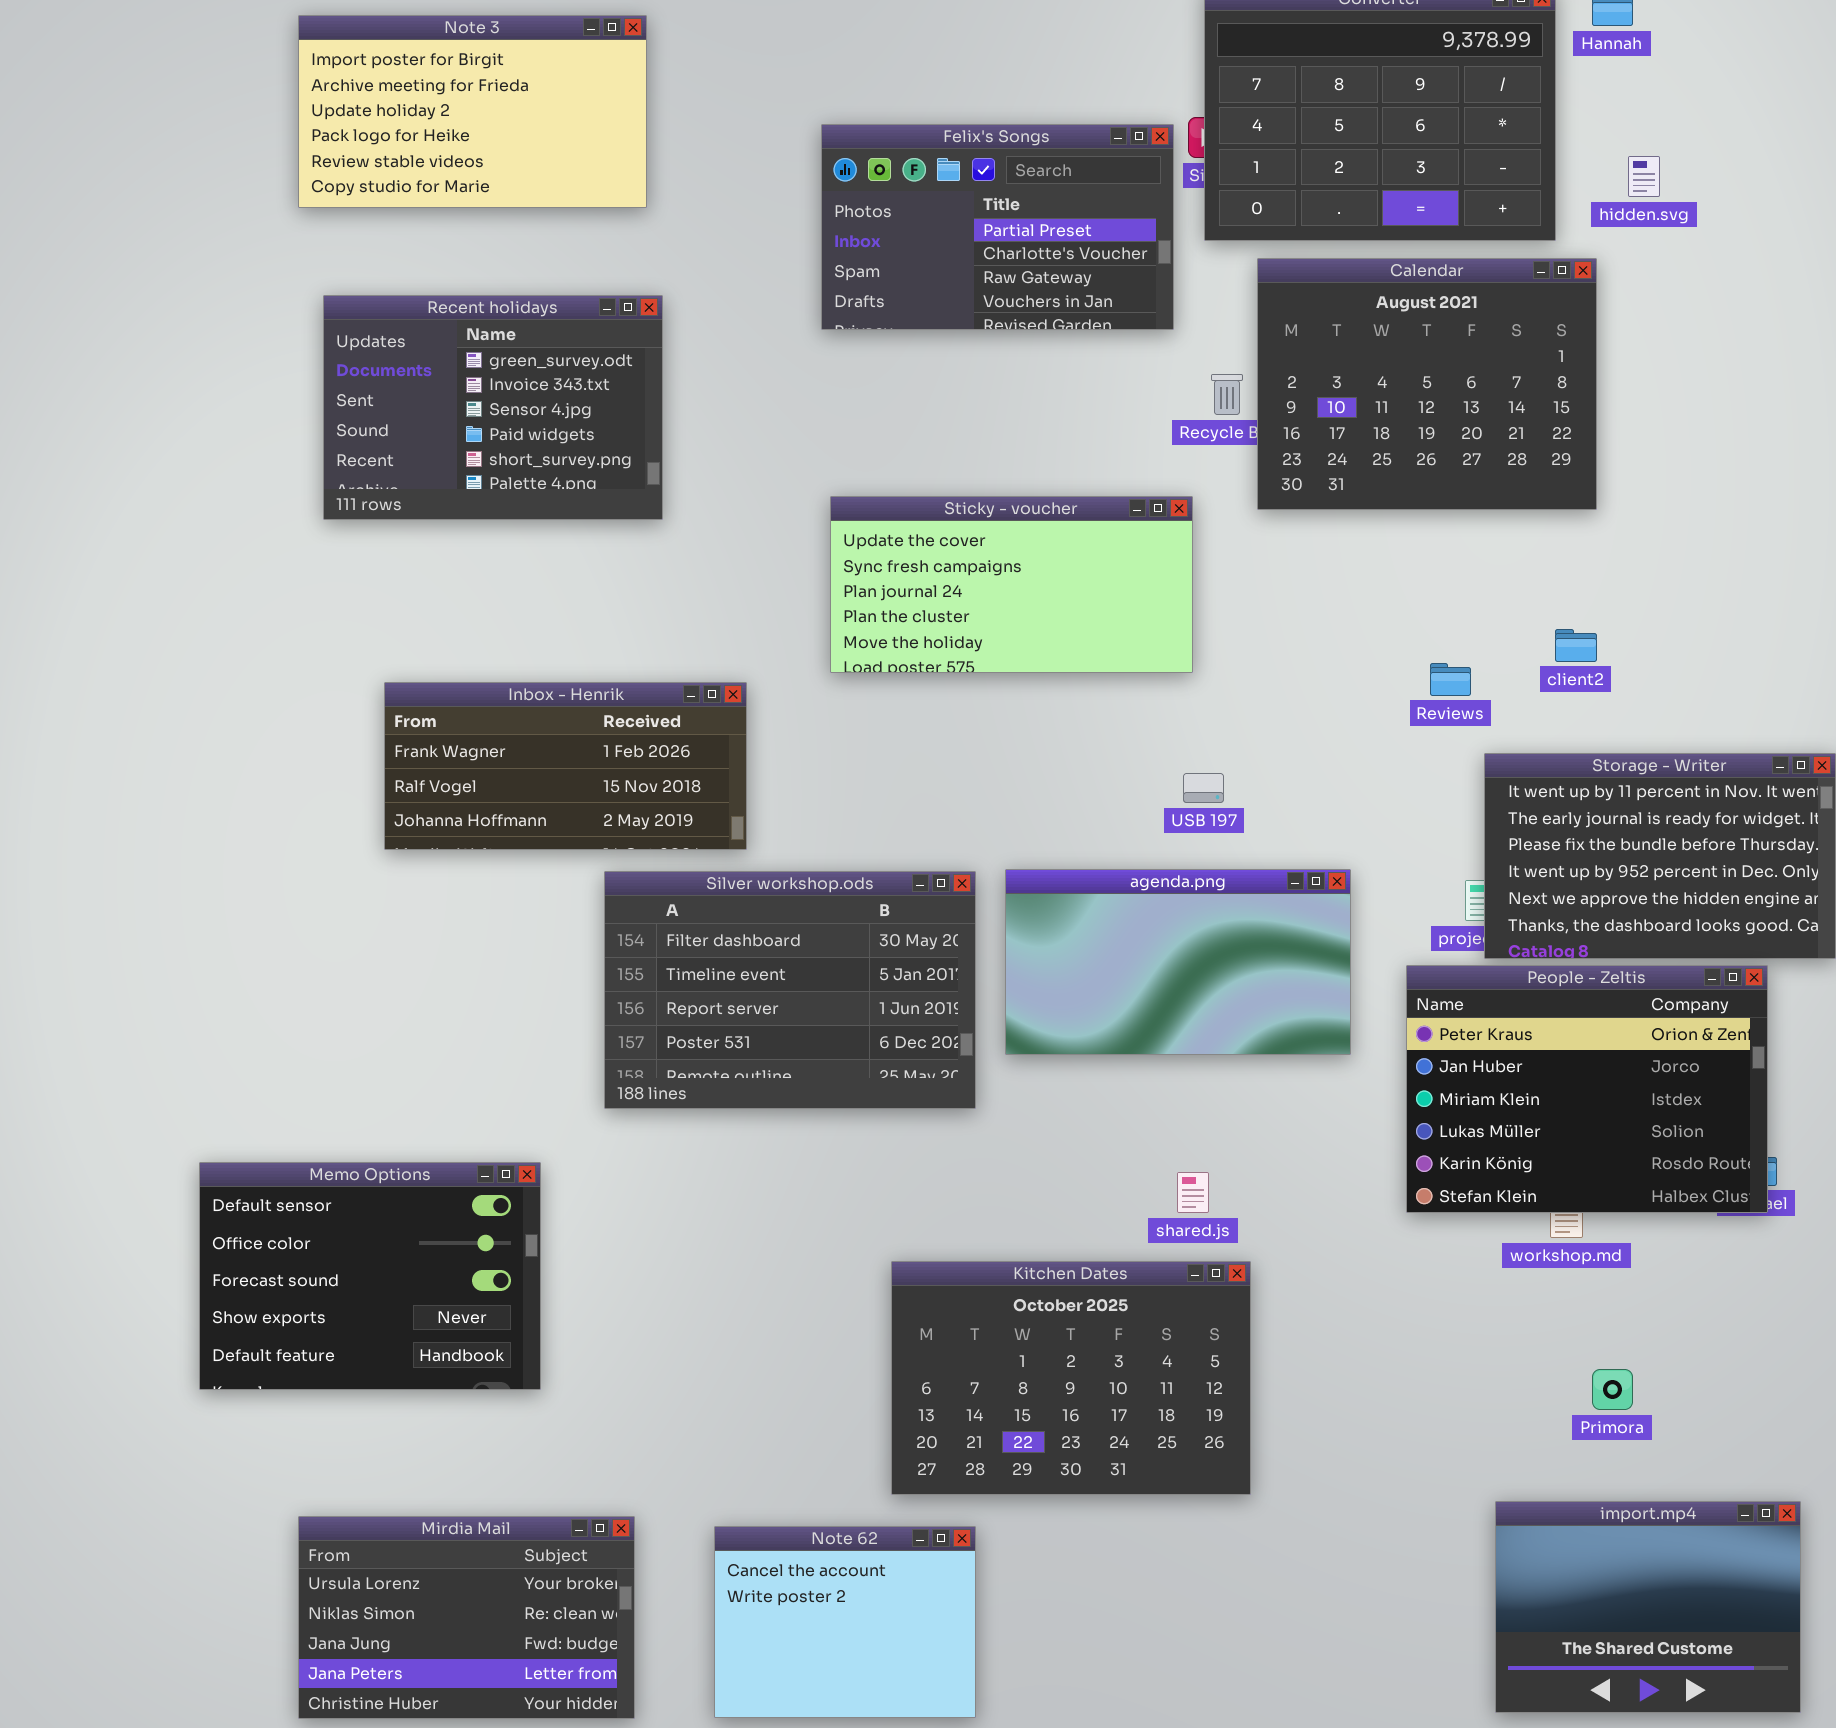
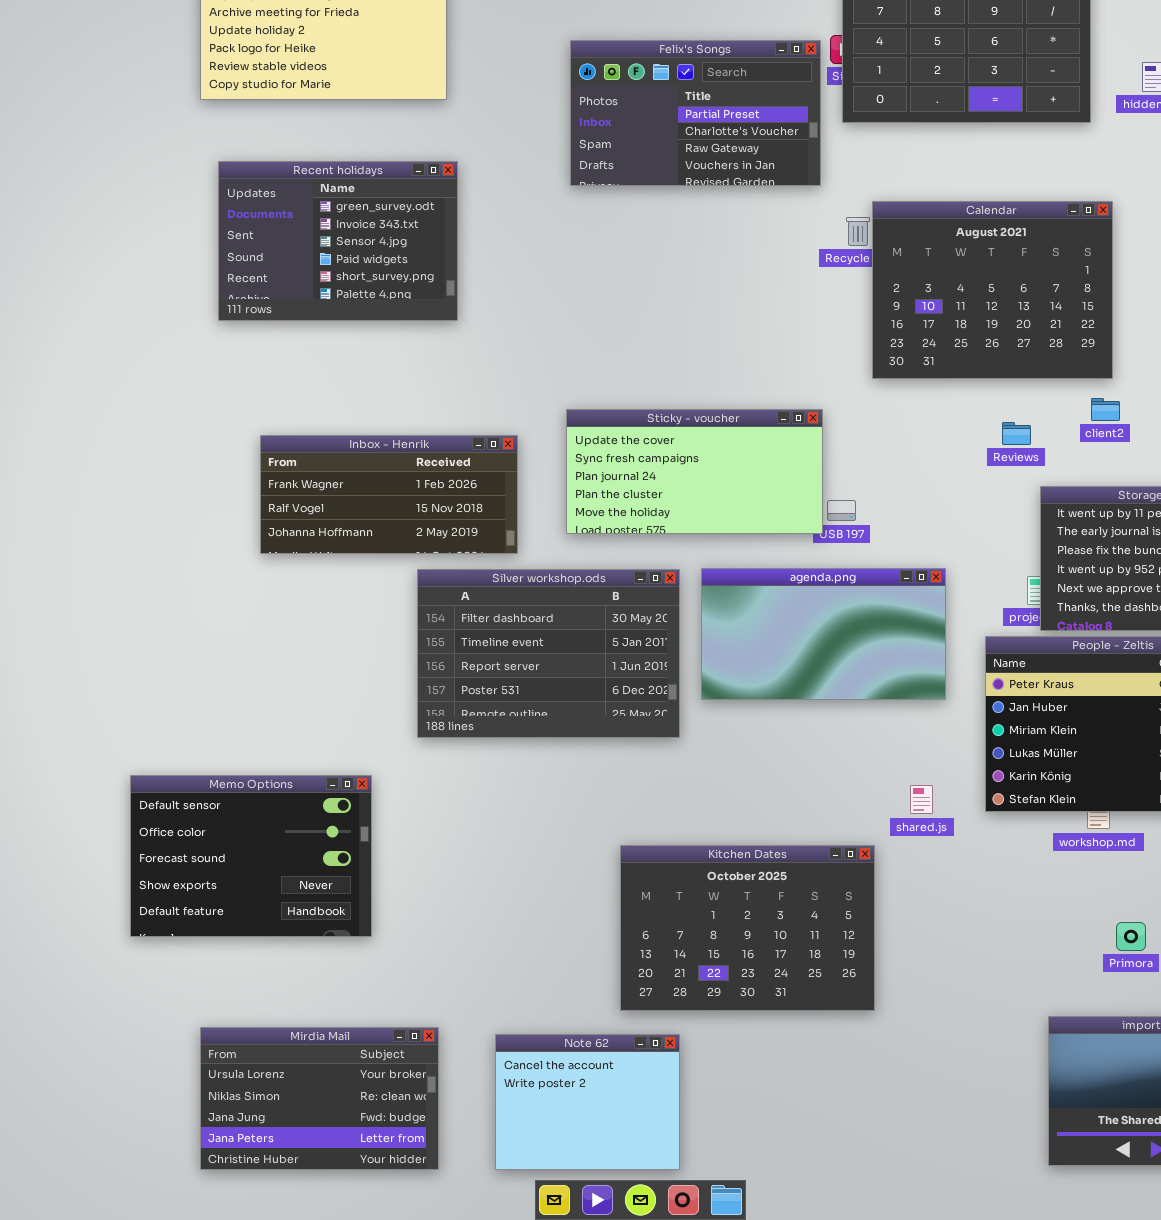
Calendar: [1257,258,1597,510] -> [872,201,1113,379], moved
Sticky - voucher: [830,496,1193,673] -> [566,409,823,534], moved
shared.js: [1177,1172,1209,1213] -> [910,785,933,814], moved

